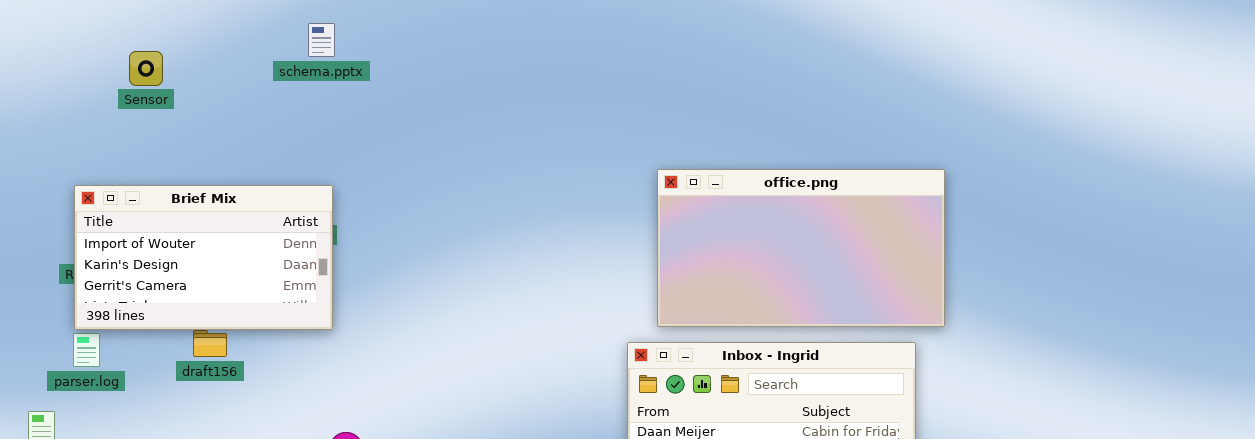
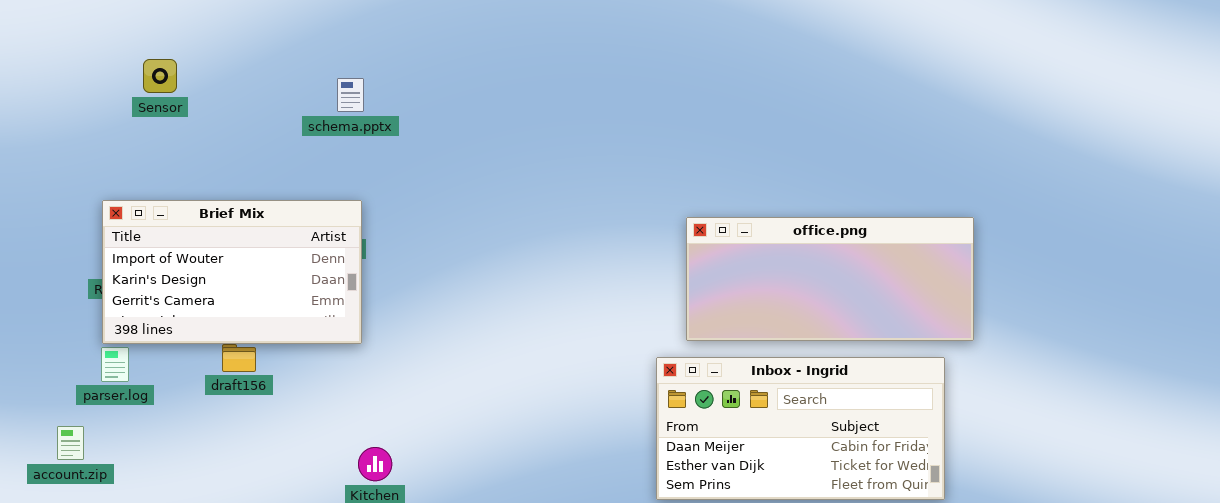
schema.pptx: [308,23,335,57] -> [337,78,364,112], moved
Sensor: [129,51,163,86] -> [143,59,177,93], moved
office.png: [657,169,945,327] -> [686,217,974,341], resized

